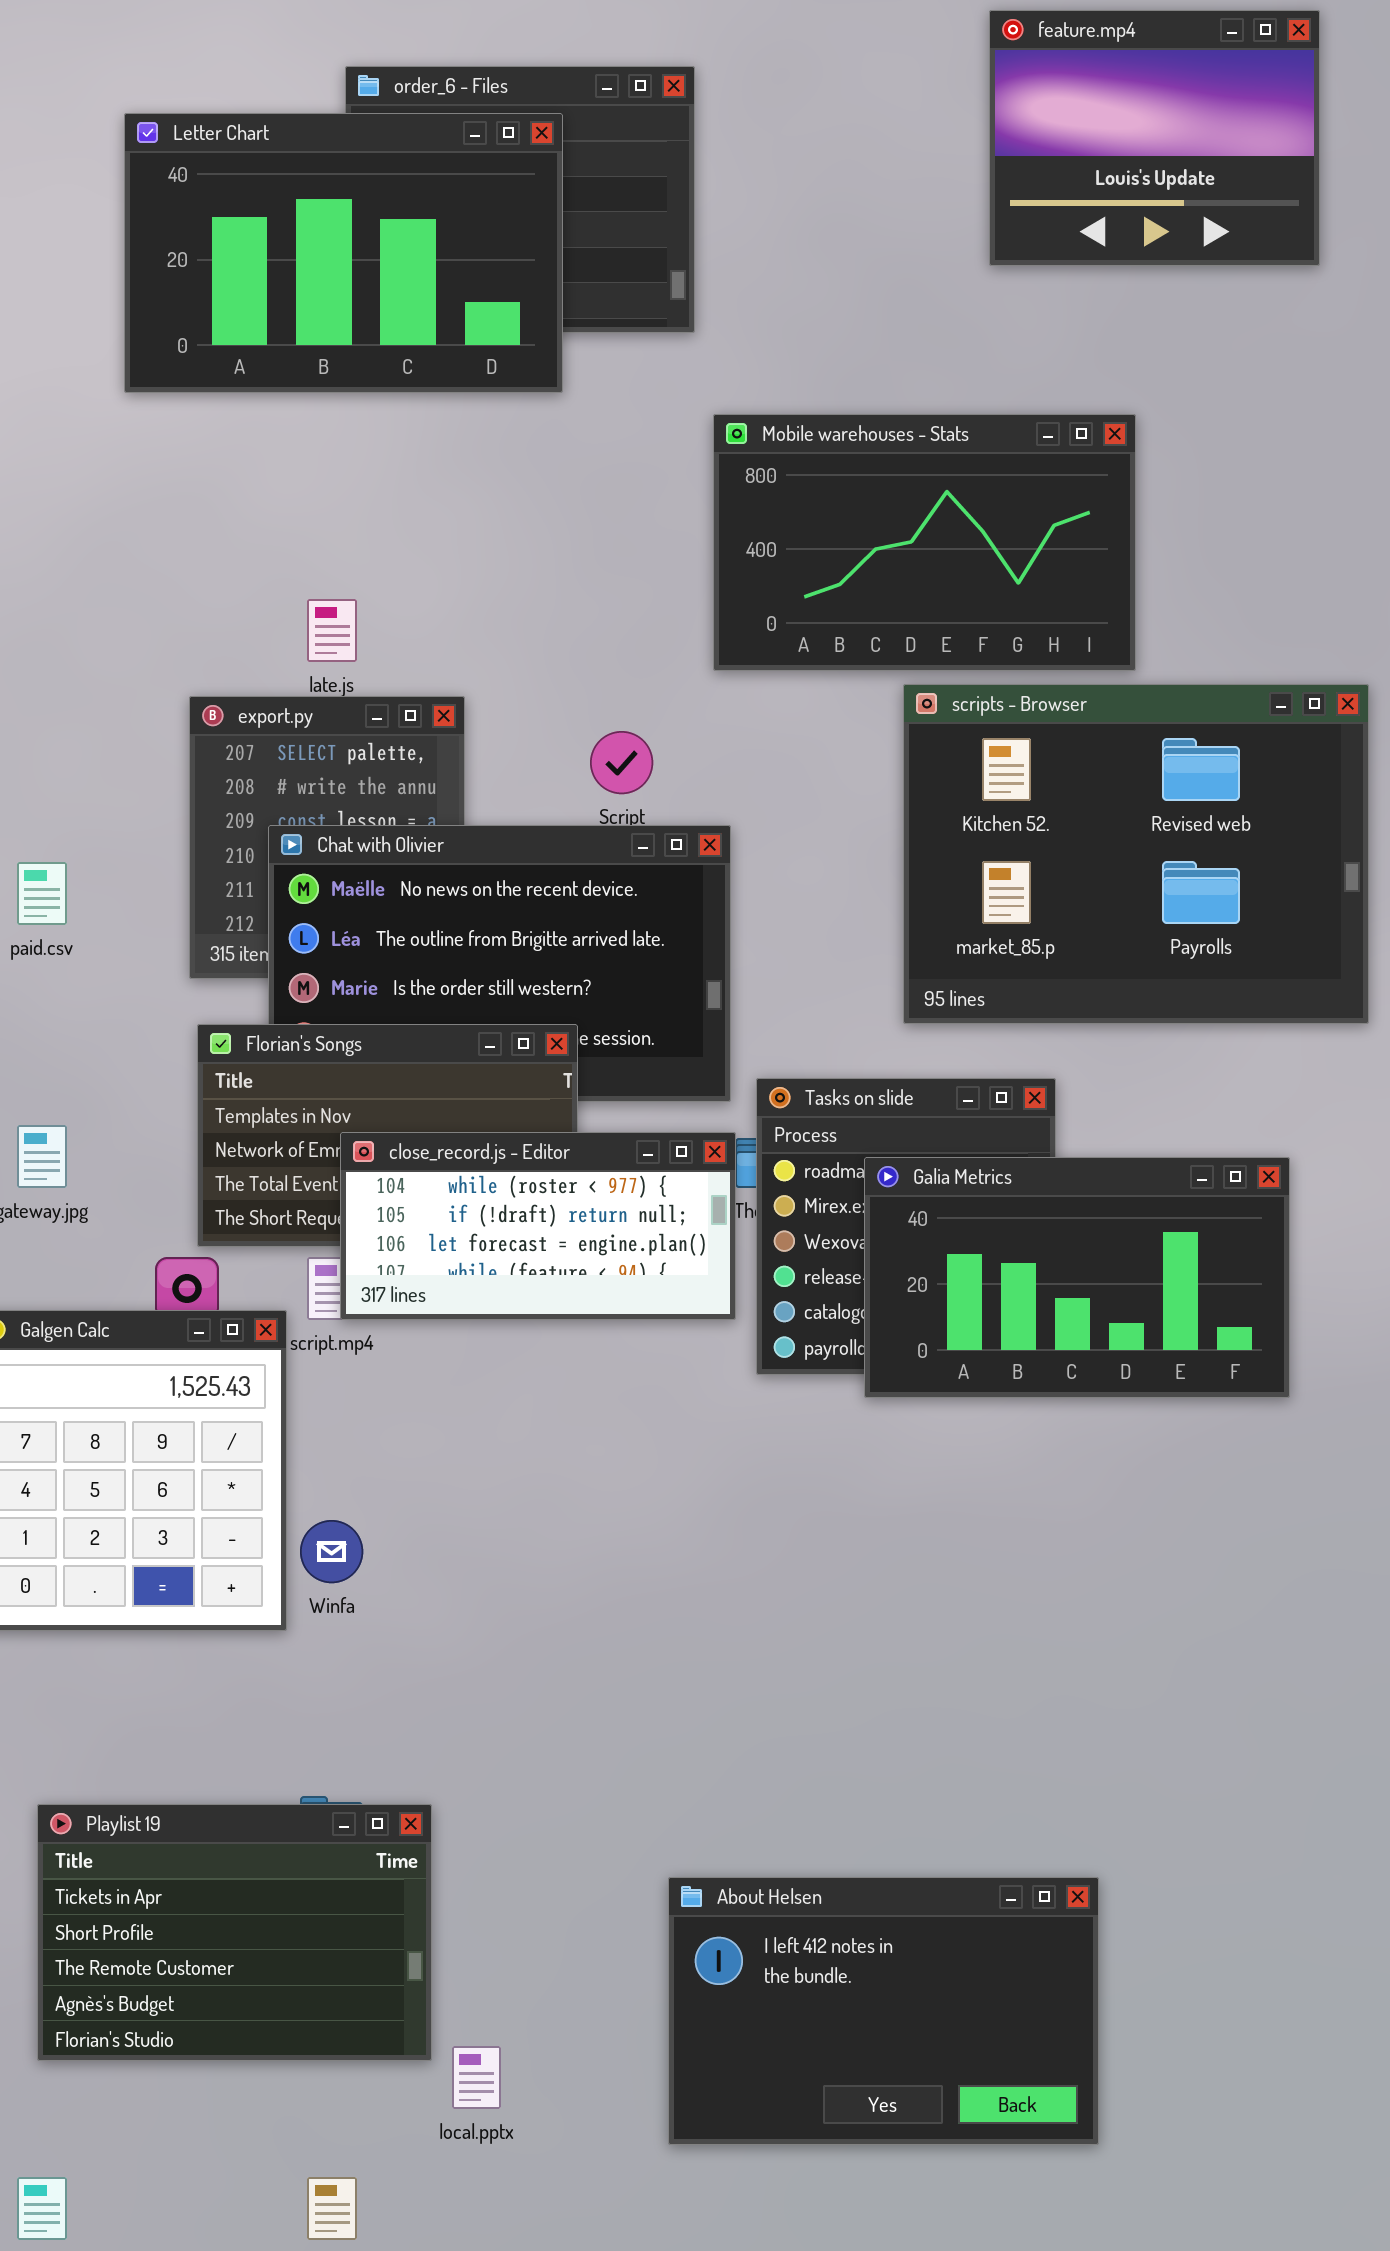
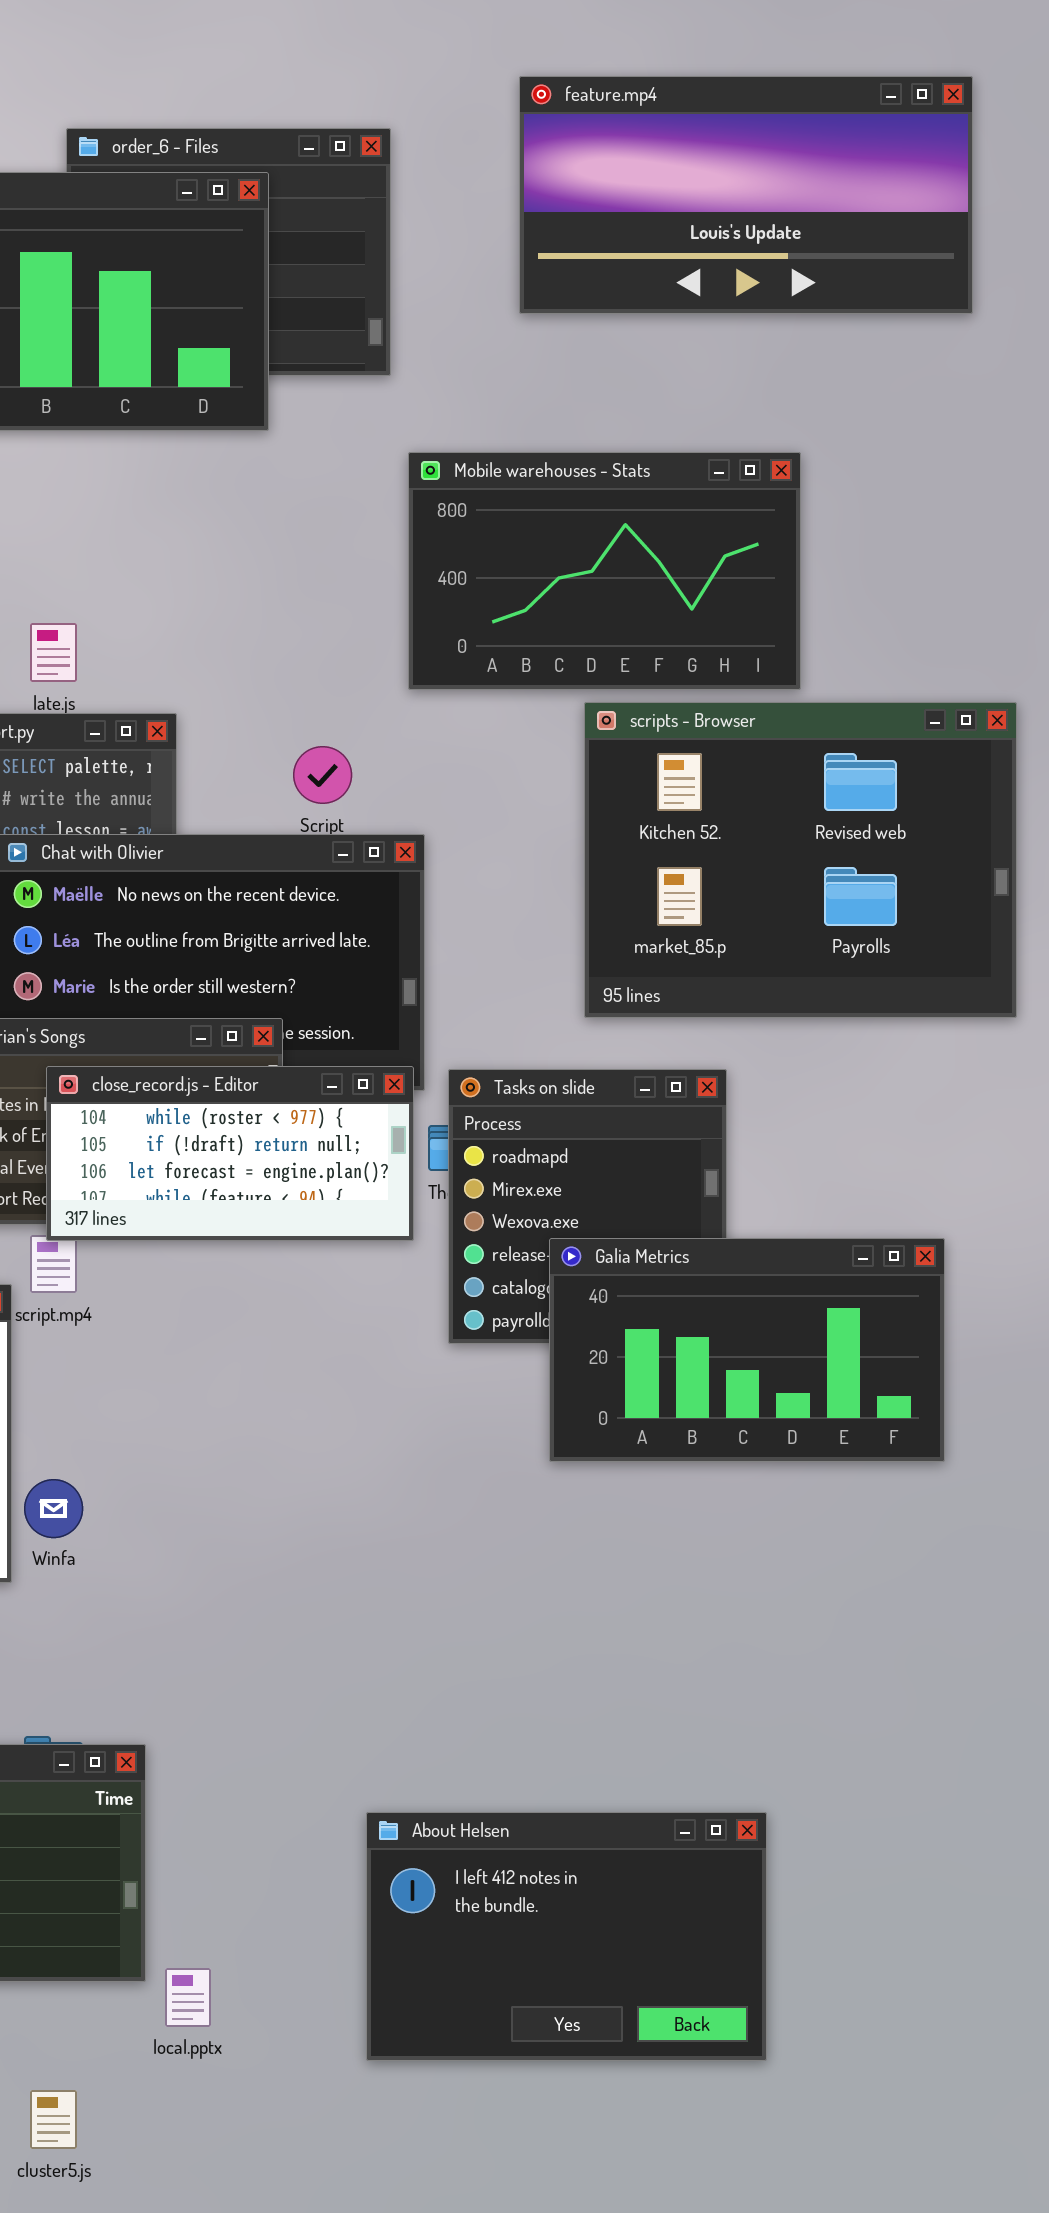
feature.mp4: [989,10,1320,266] -> [519,76,973,314], resized
close_record.js - Editor: [340,1132,736,1320] -> [46,1066,414,1241], moved
Galia Metrics: [864,1157,1290,1398] -> [549,1238,945,1462], moved

